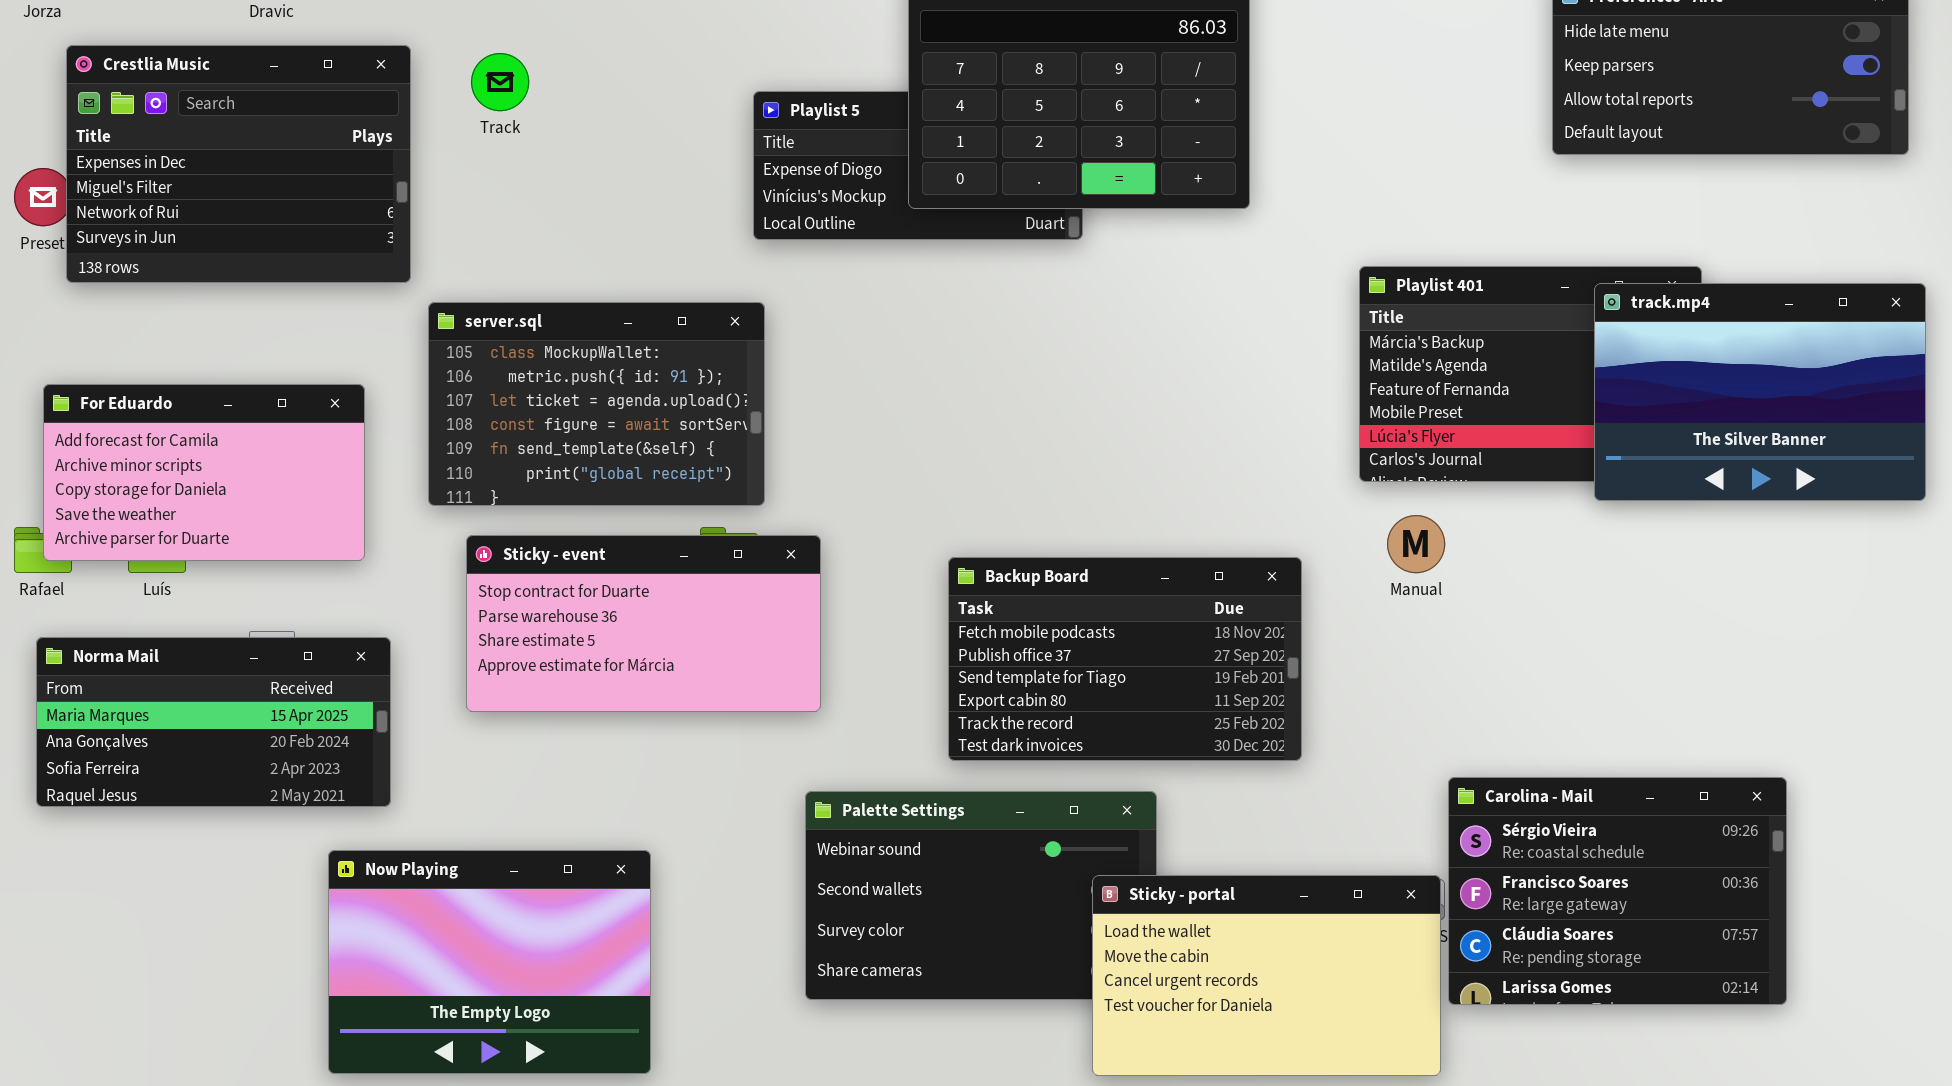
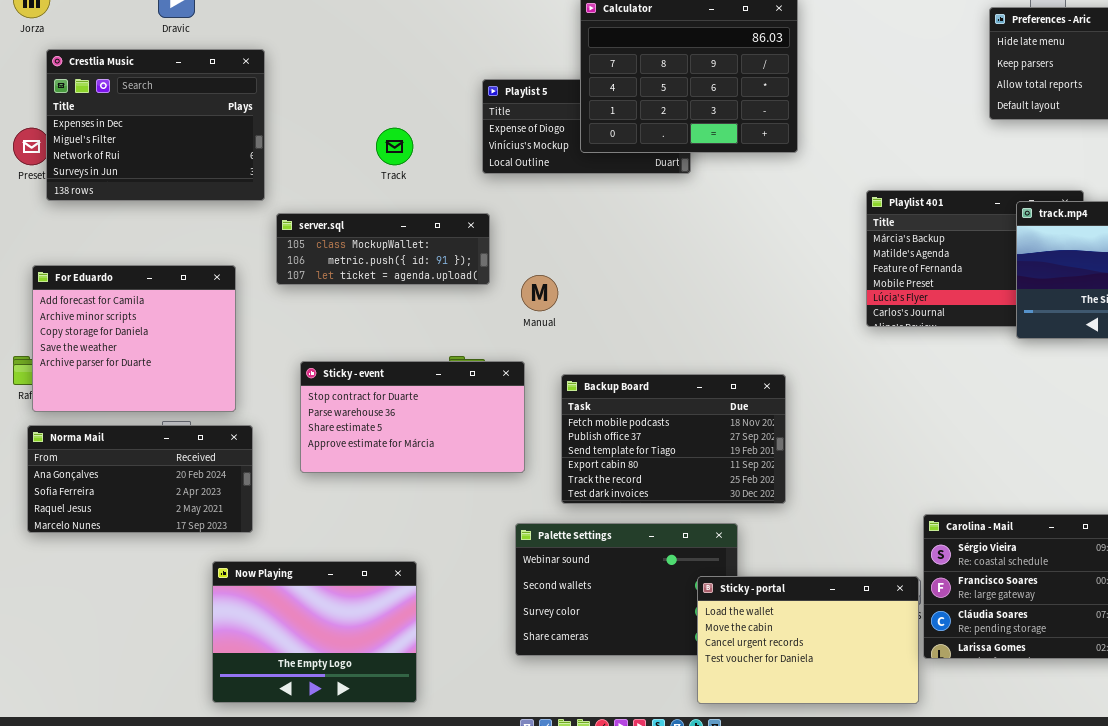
Track: [471,53,529,111] -> [376,128,413,165], moved
server.sql: [428,302,765,506] -> [276,213,490,285], resized
For Eduardo: [43,384,365,561] -> [32,265,236,412], resized
Manual: [1387,515,1445,573] -> [521,275,558,311], moved
Backup Board: [948,557,1302,761] -> [561,374,786,504], moved
Norma Mail: [36,637,391,807] -> [27,425,253,533], scrolled down 1 row

